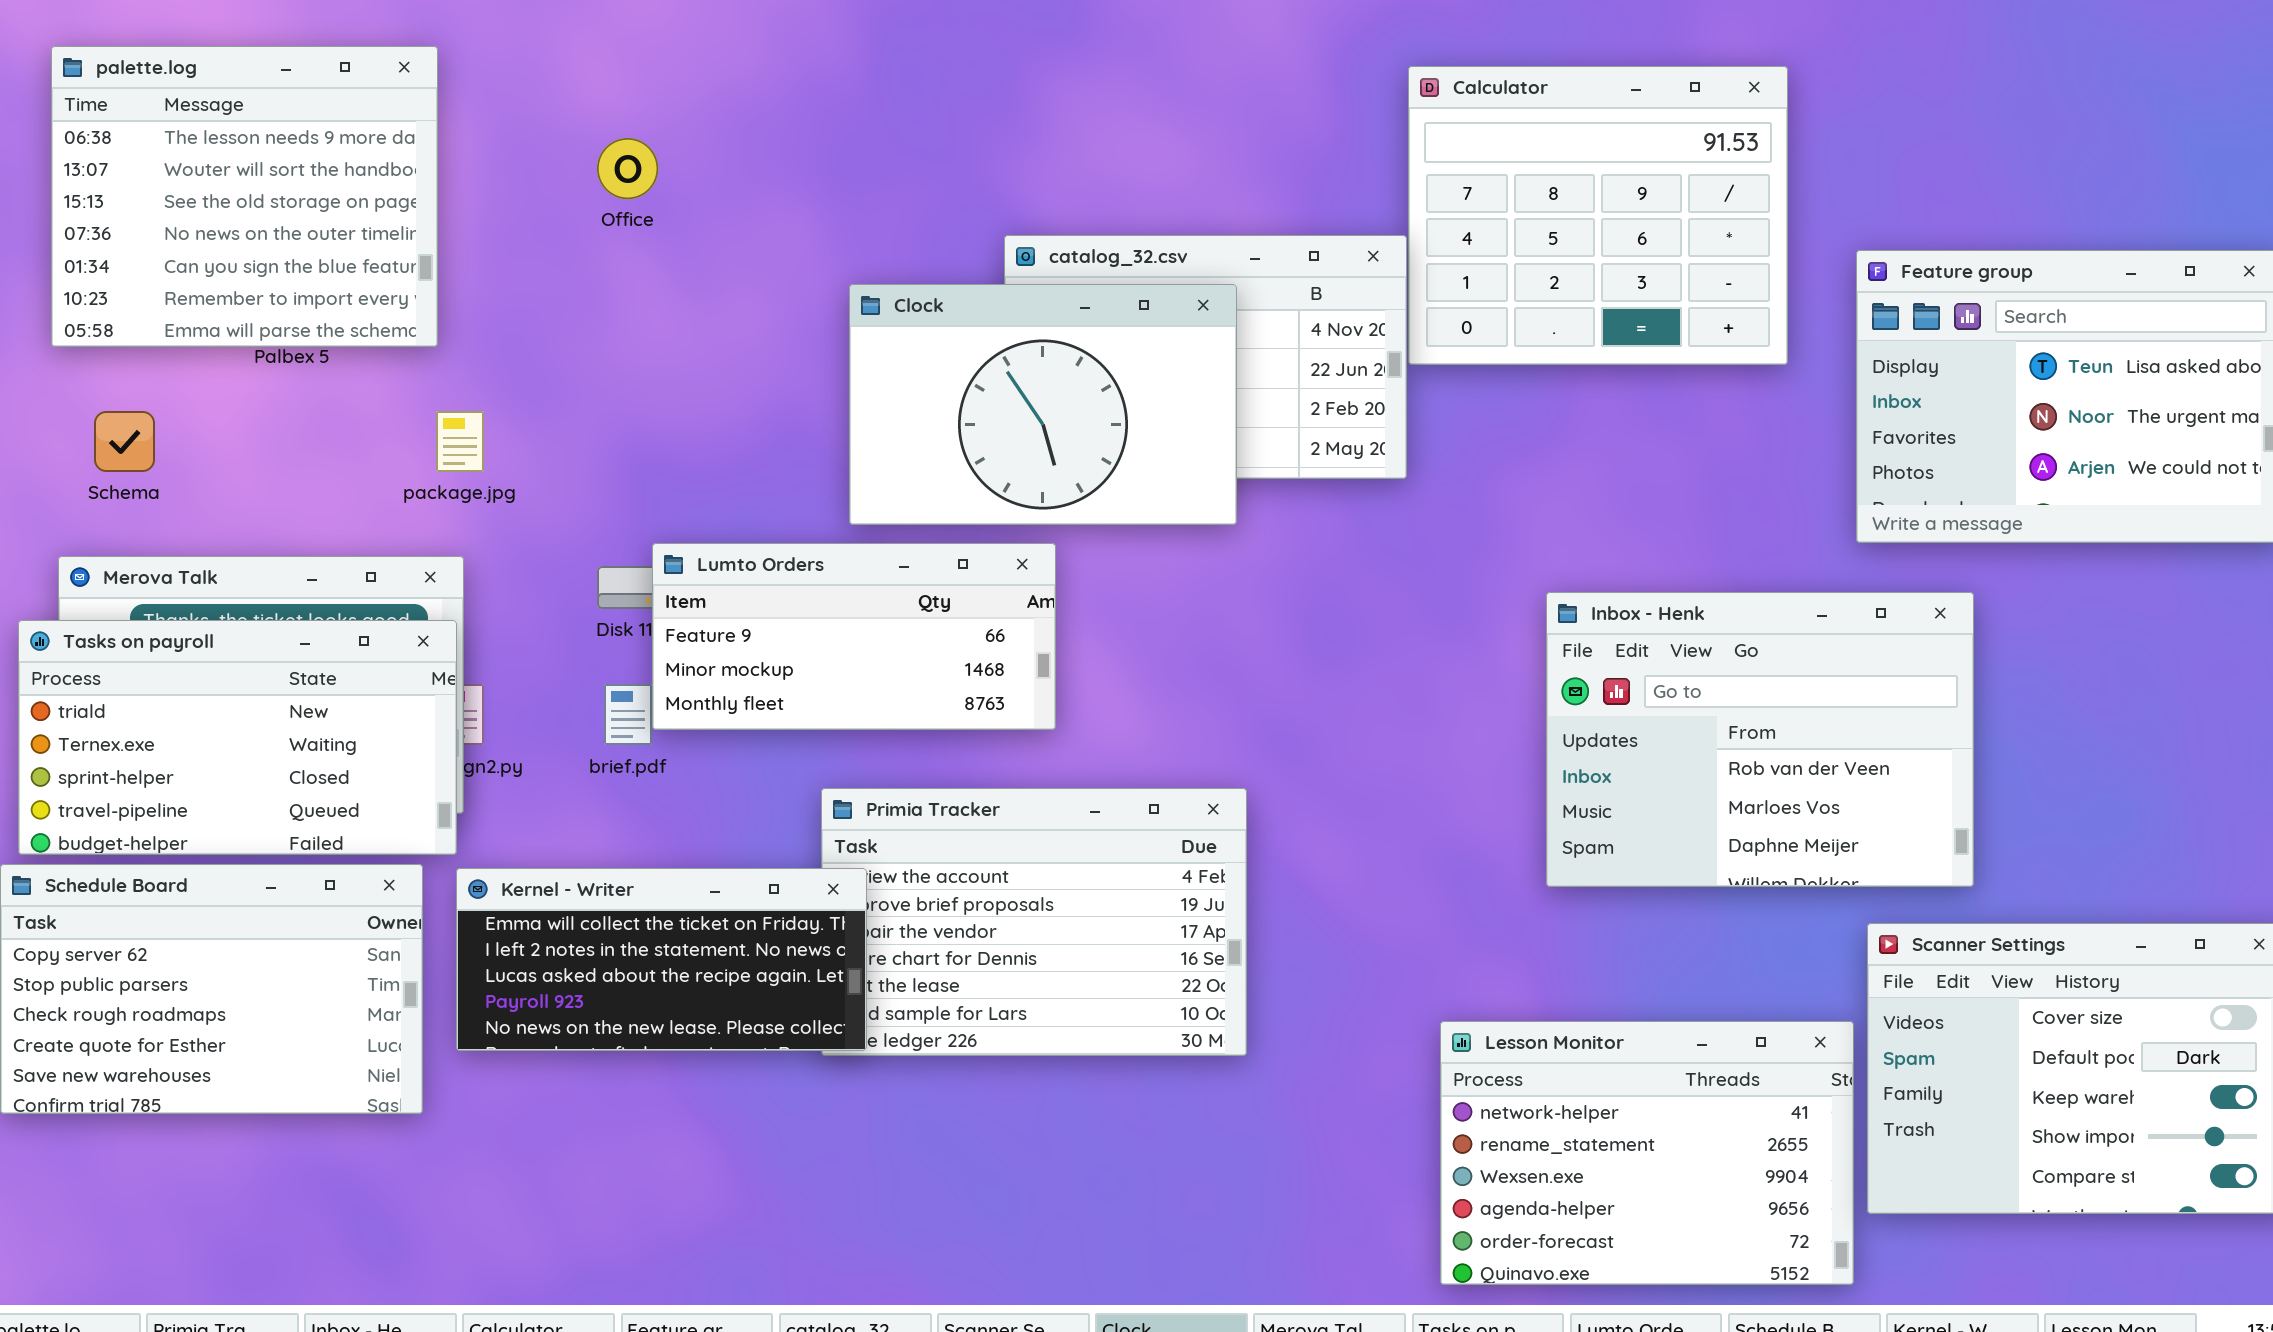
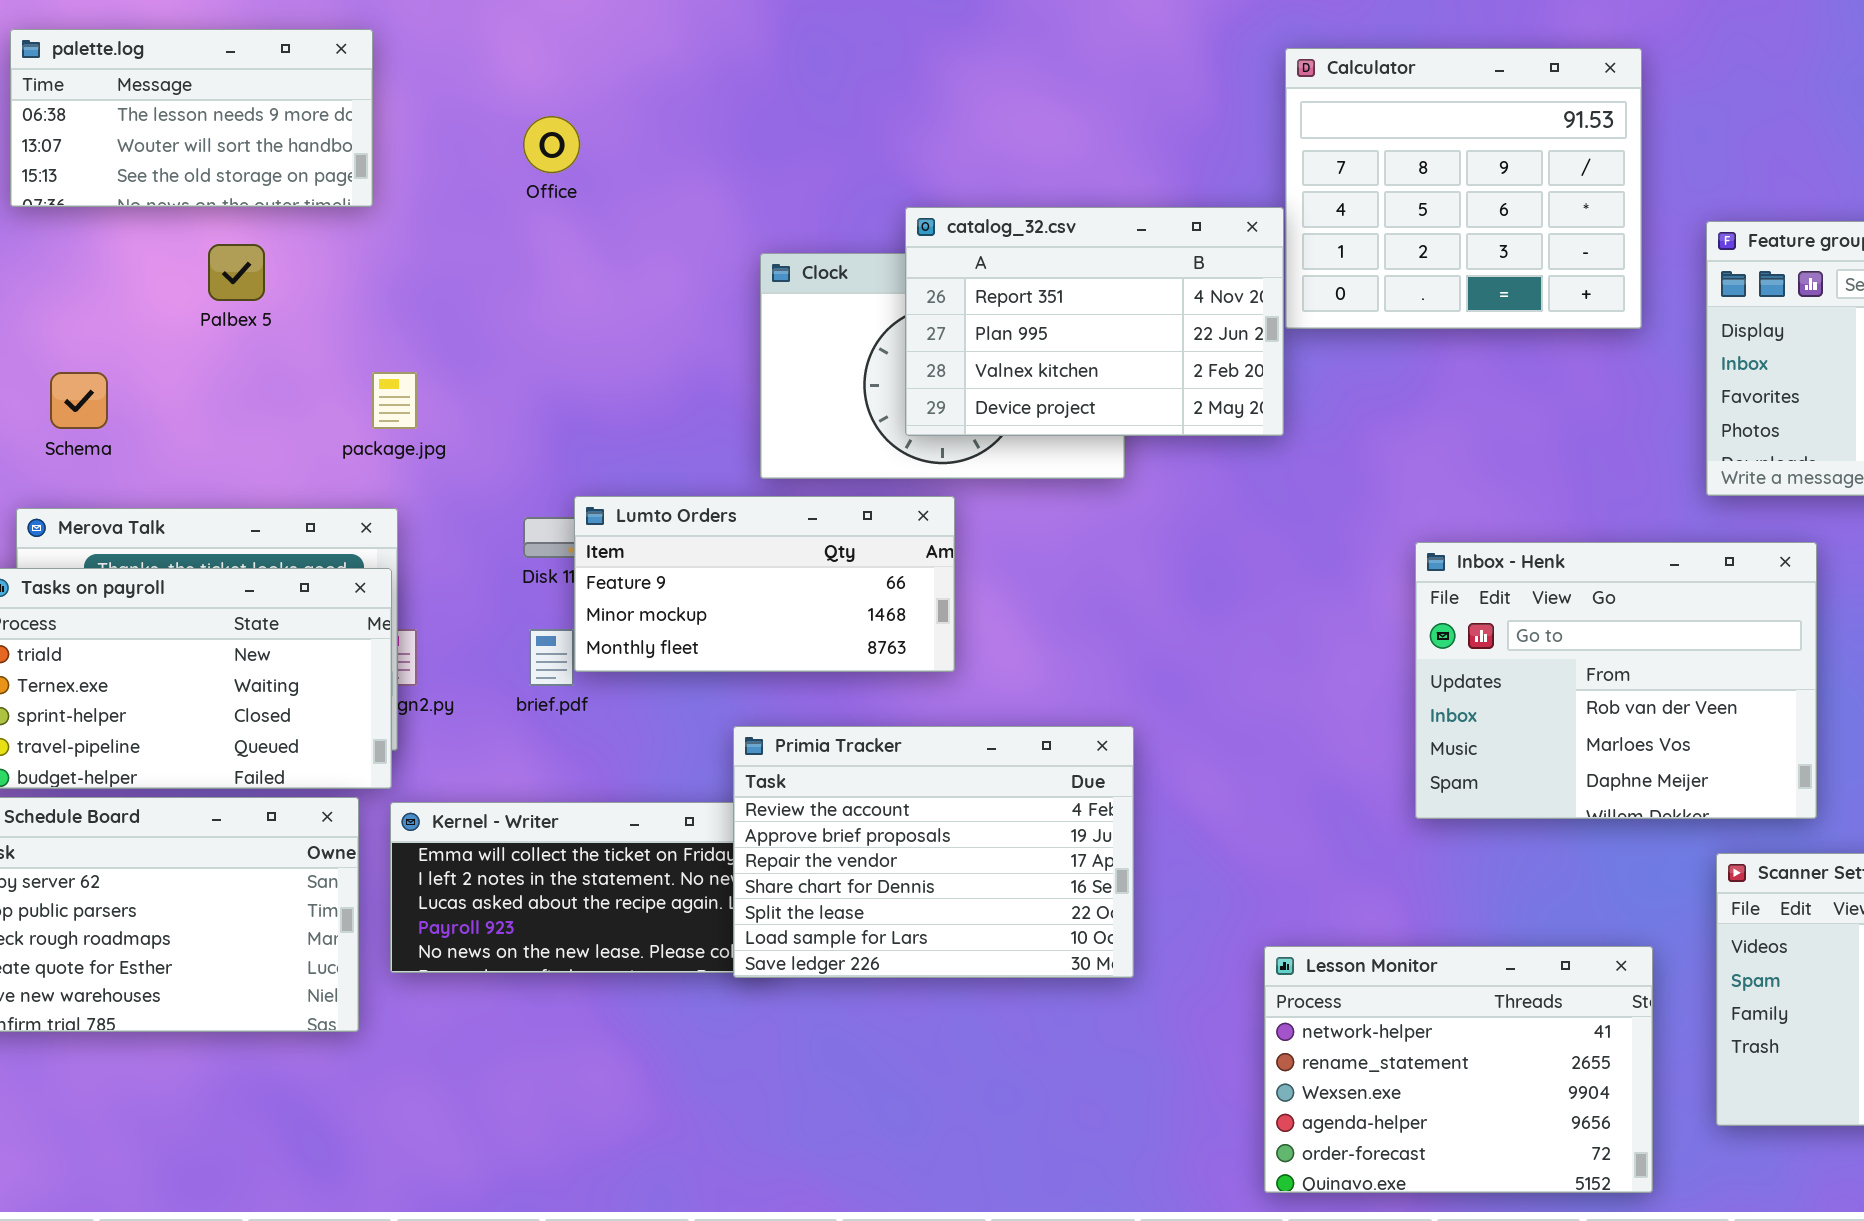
palette.log: [51,46,438,347] -> [10,29,373,207], resized
catalog_32.csv: [1004,235,1407,479] -> [905,207,1284,436], raised
Primia Tracker: [821,788,1247,1056] -> [733,726,1134,978], raised
Lesson Monitor: [1440,1021,1854,1285] -> [1264,946,1653,1193], moved

